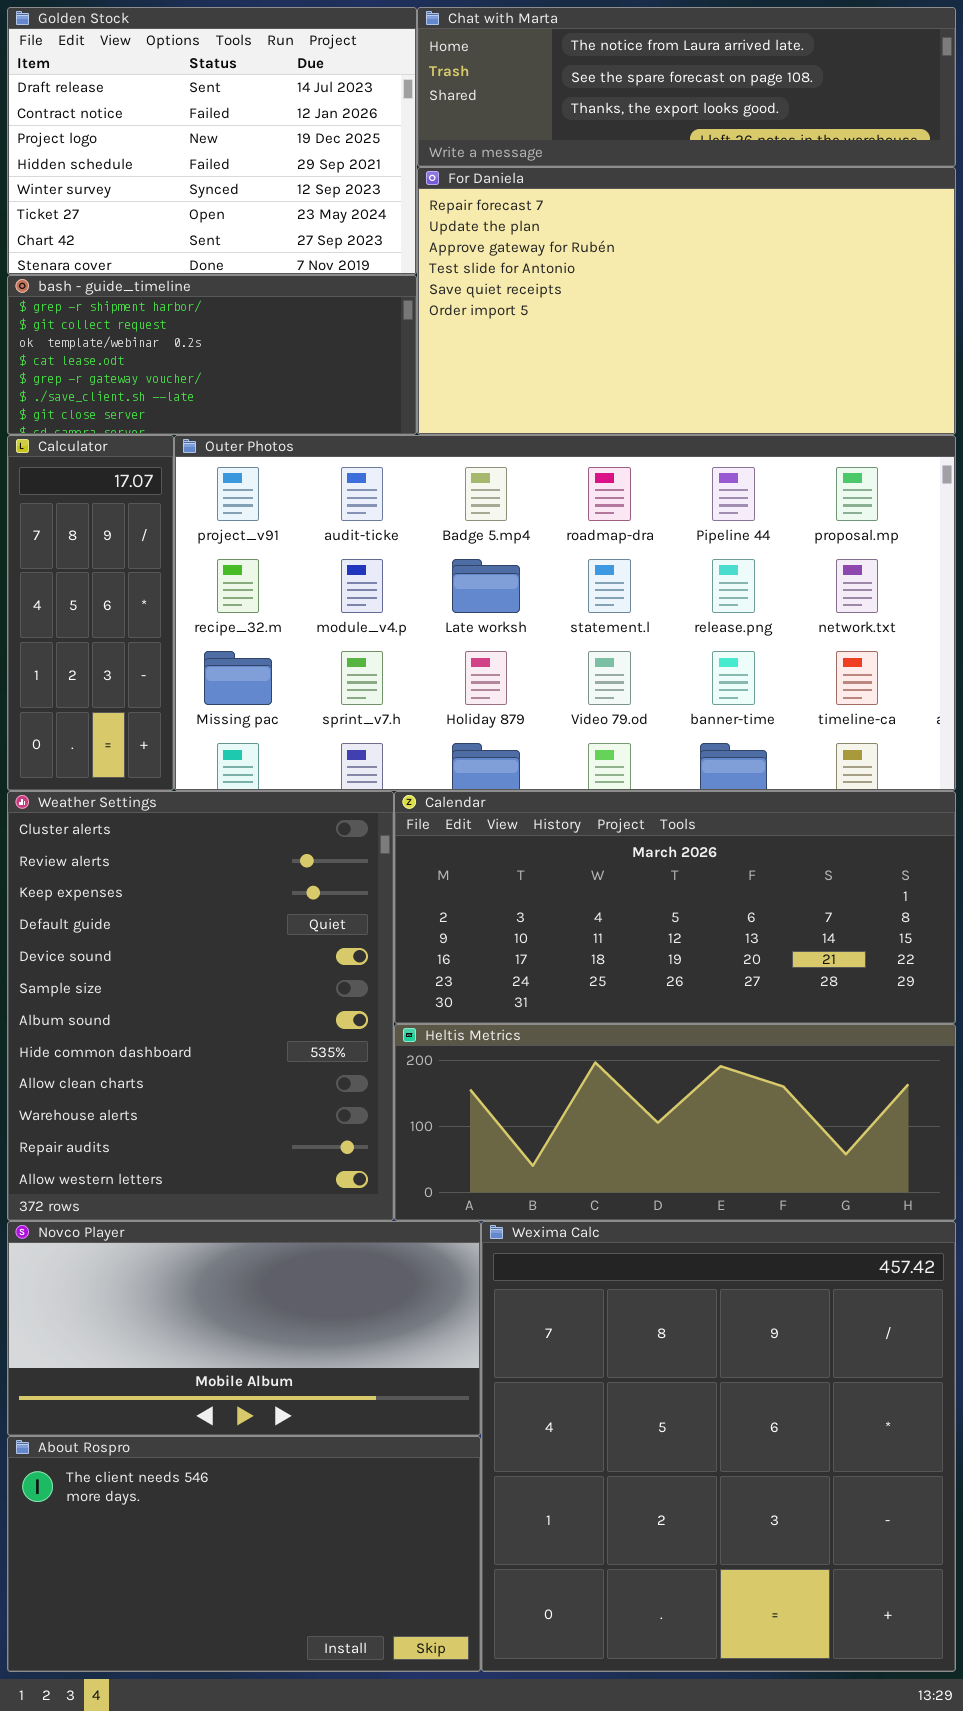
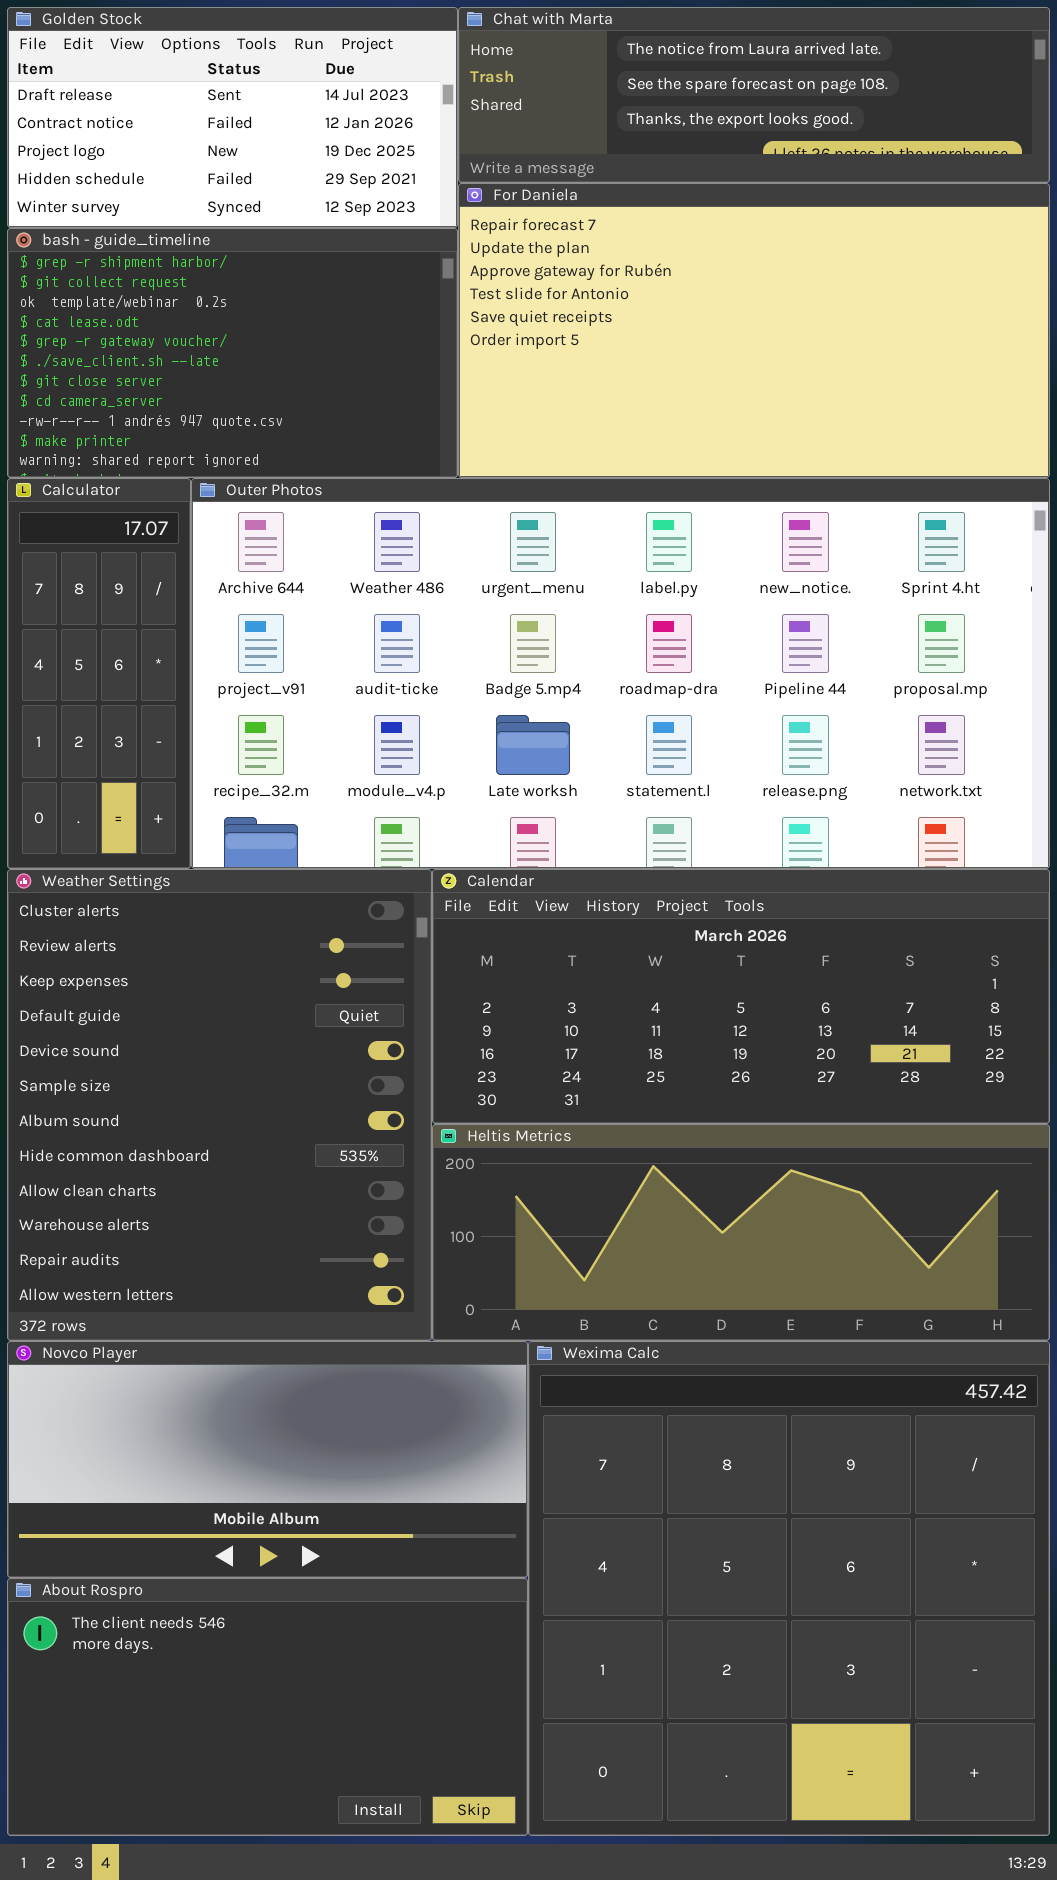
Golden Stock: [7,7,417,275] -> [7,7,458,228], resized
bash - guide_timeline: [7,275,417,435] -> [7,228,458,478], resized
Outer Photos: [174,435,956,791] -> [191,478,1050,869], scrolled up 1 row

